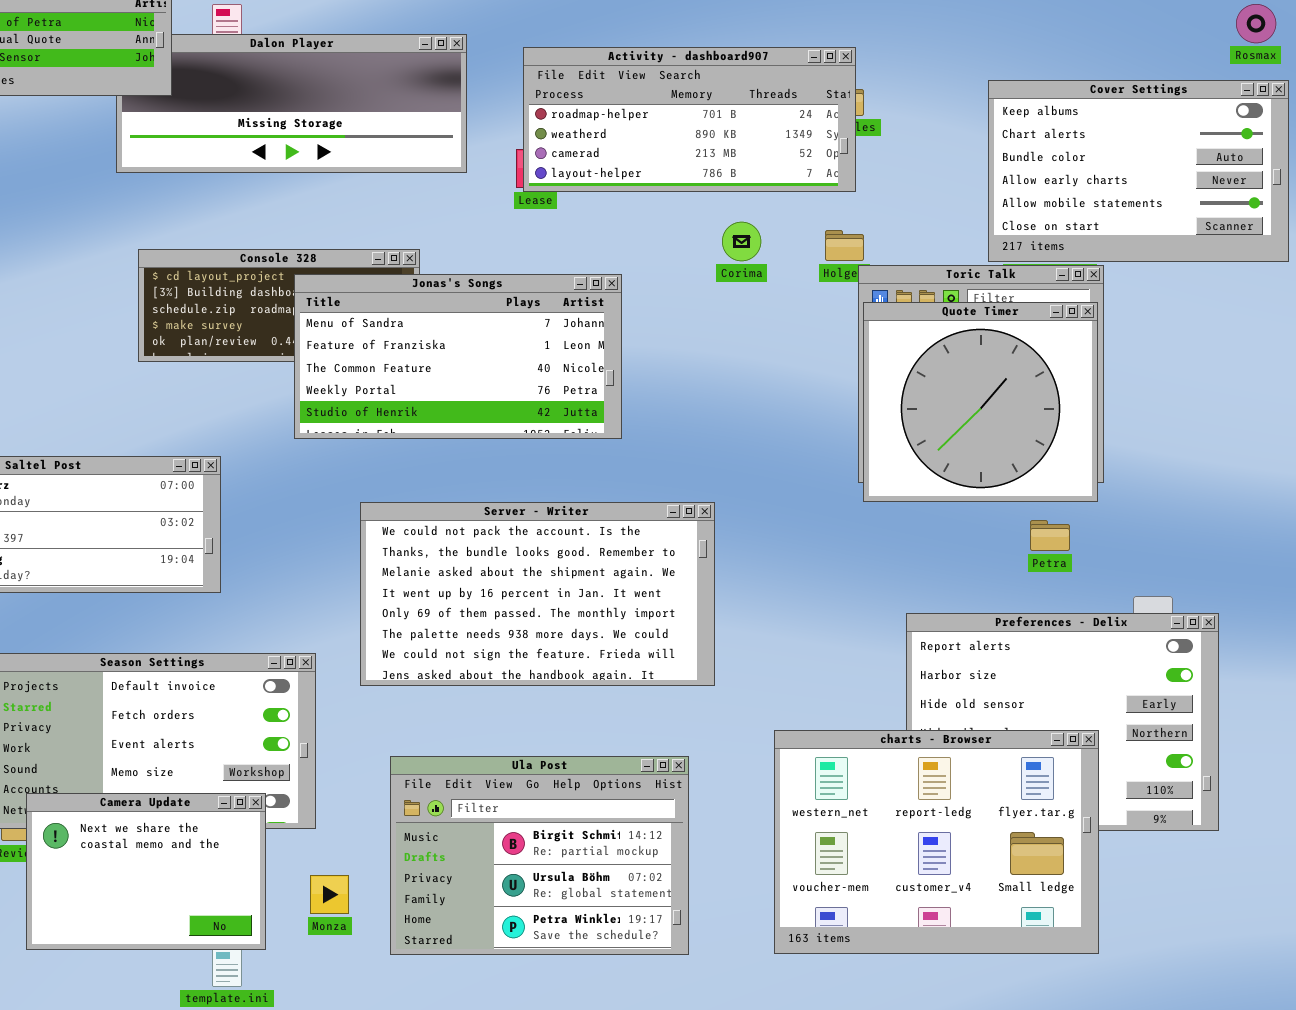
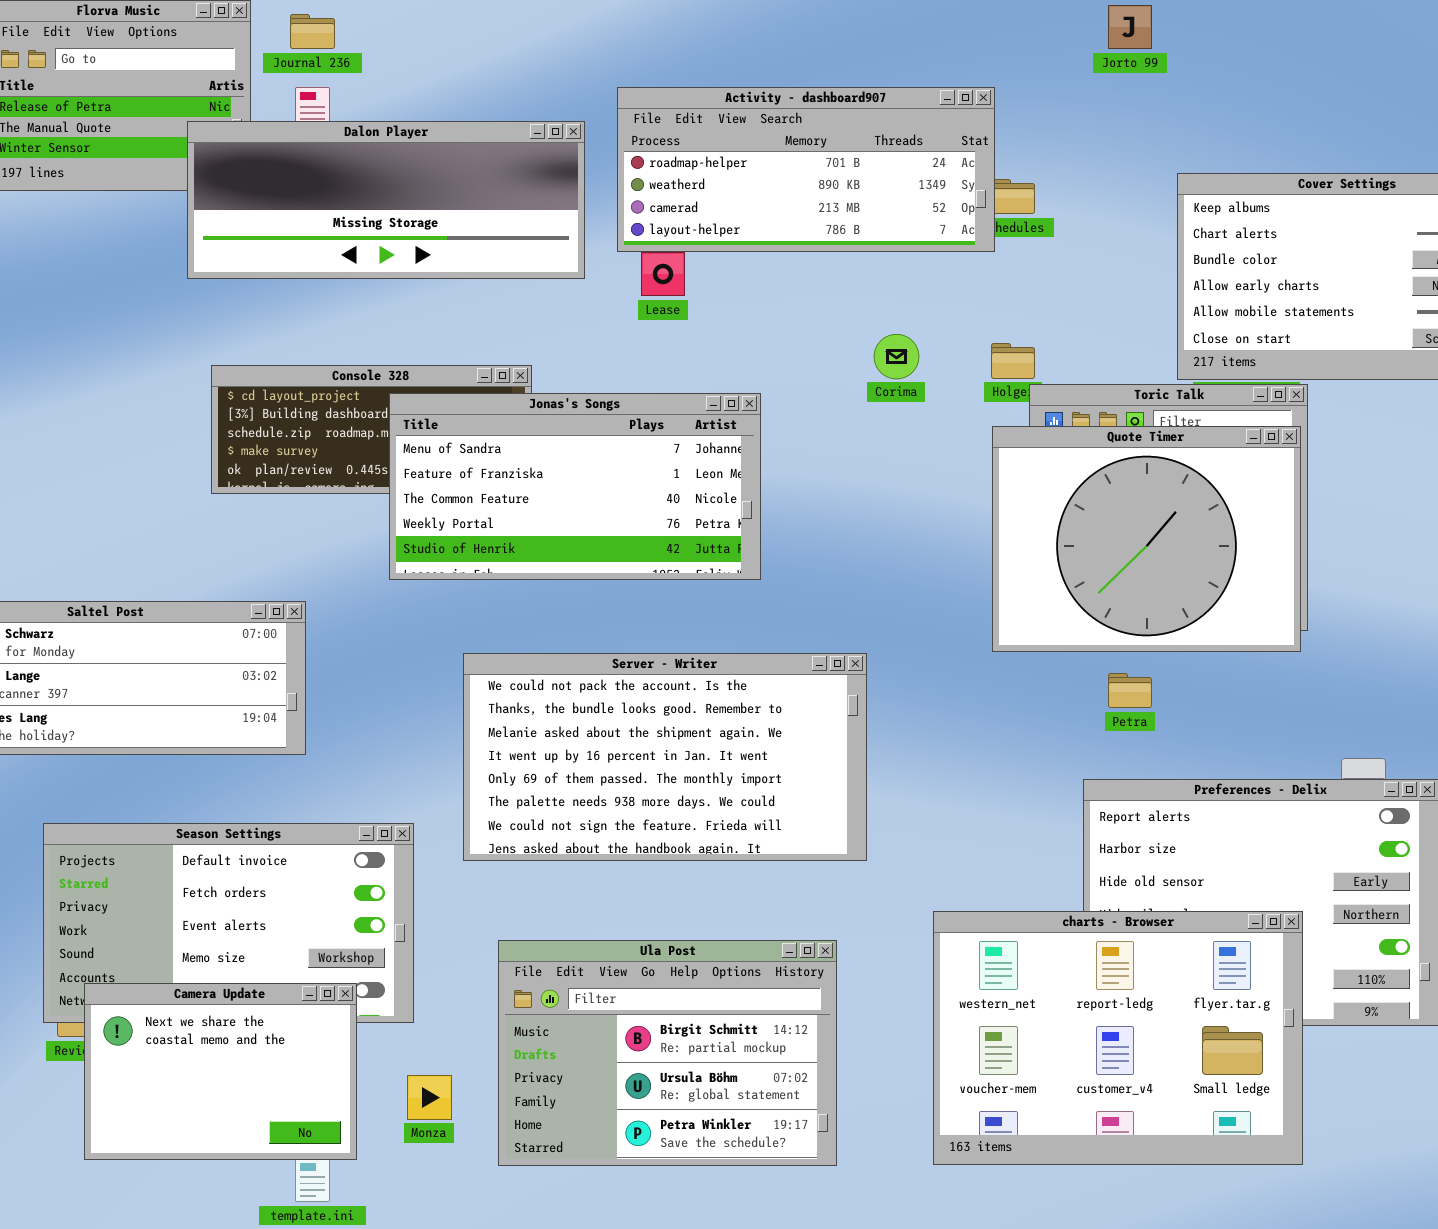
Dalon Player: [116,34,467,173] -> [187,121,585,279], raised
Activity - dashboard907: [523,47,856,192] -> [617,87,995,252], moved
Quote Timer: [863,302,1098,502] -> [992,426,1301,652], resized
Petra: [1030,520,1070,551] -> [1108,673,1152,708], moved

